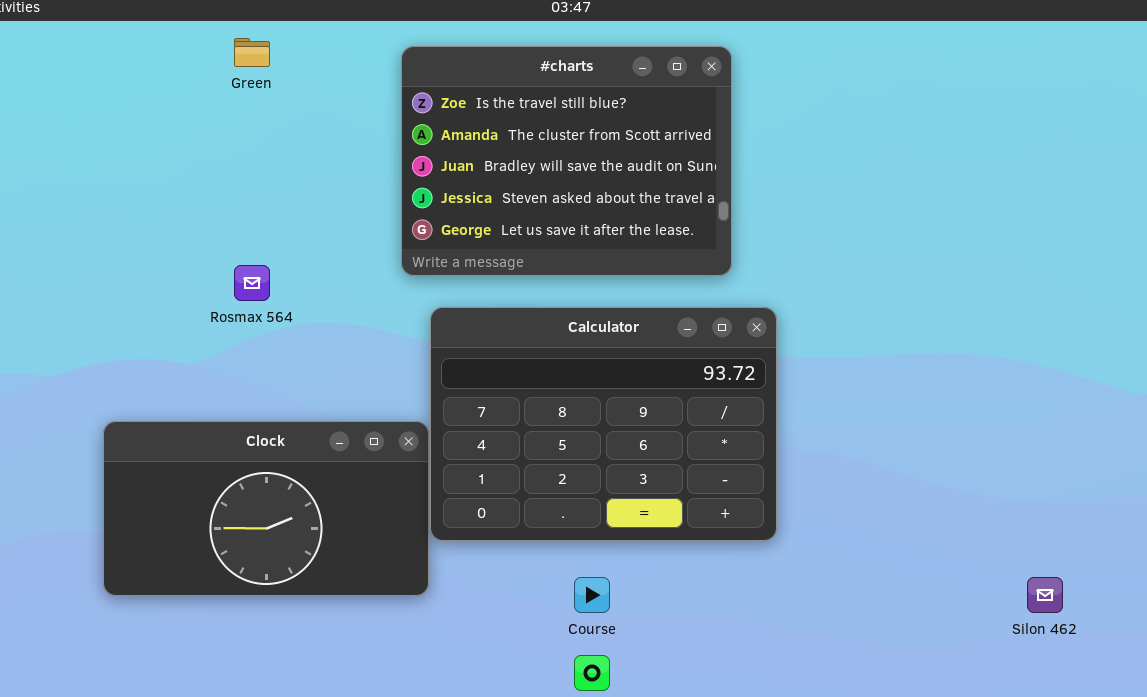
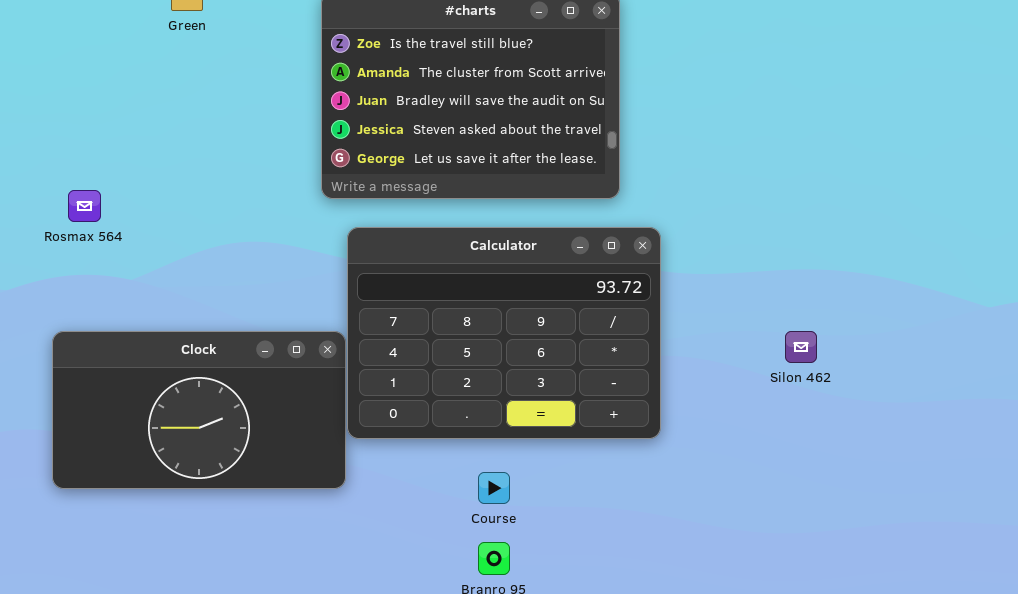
Rosmax 564: [234,265,270,301] -> [68,190,101,222], moved
Silon 462: [1027,577,1063,613] -> [785,331,817,363], moved

